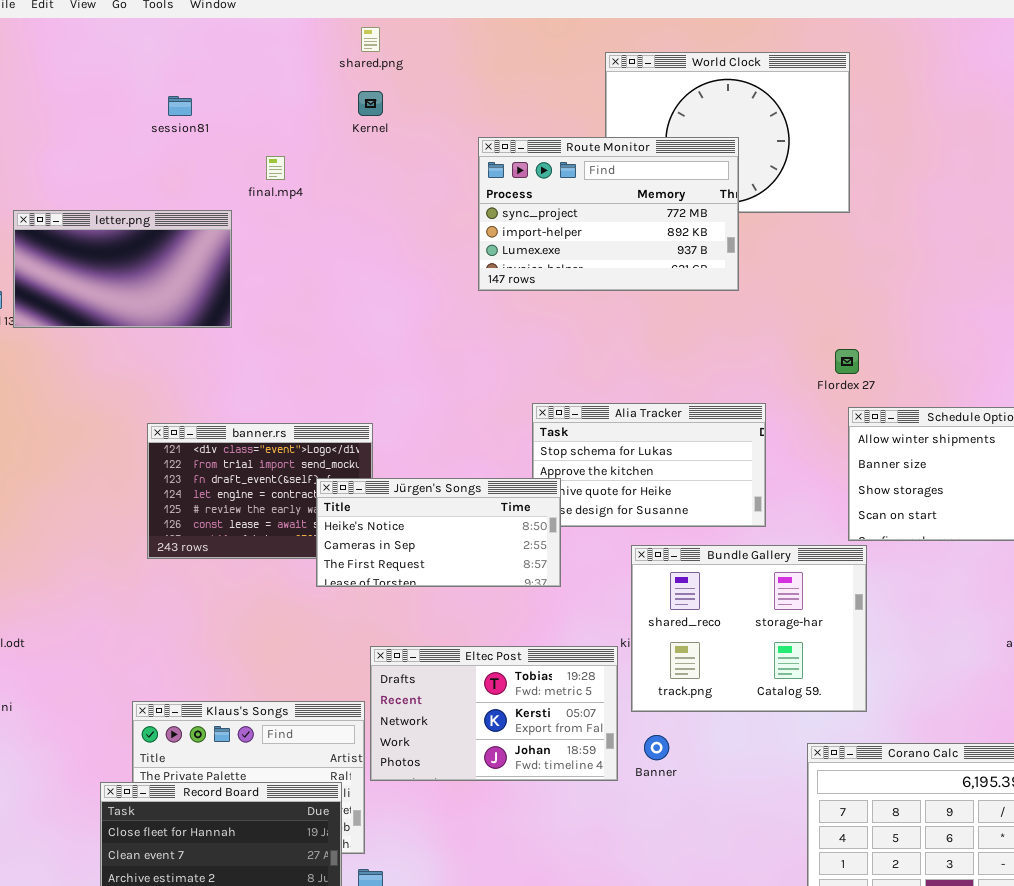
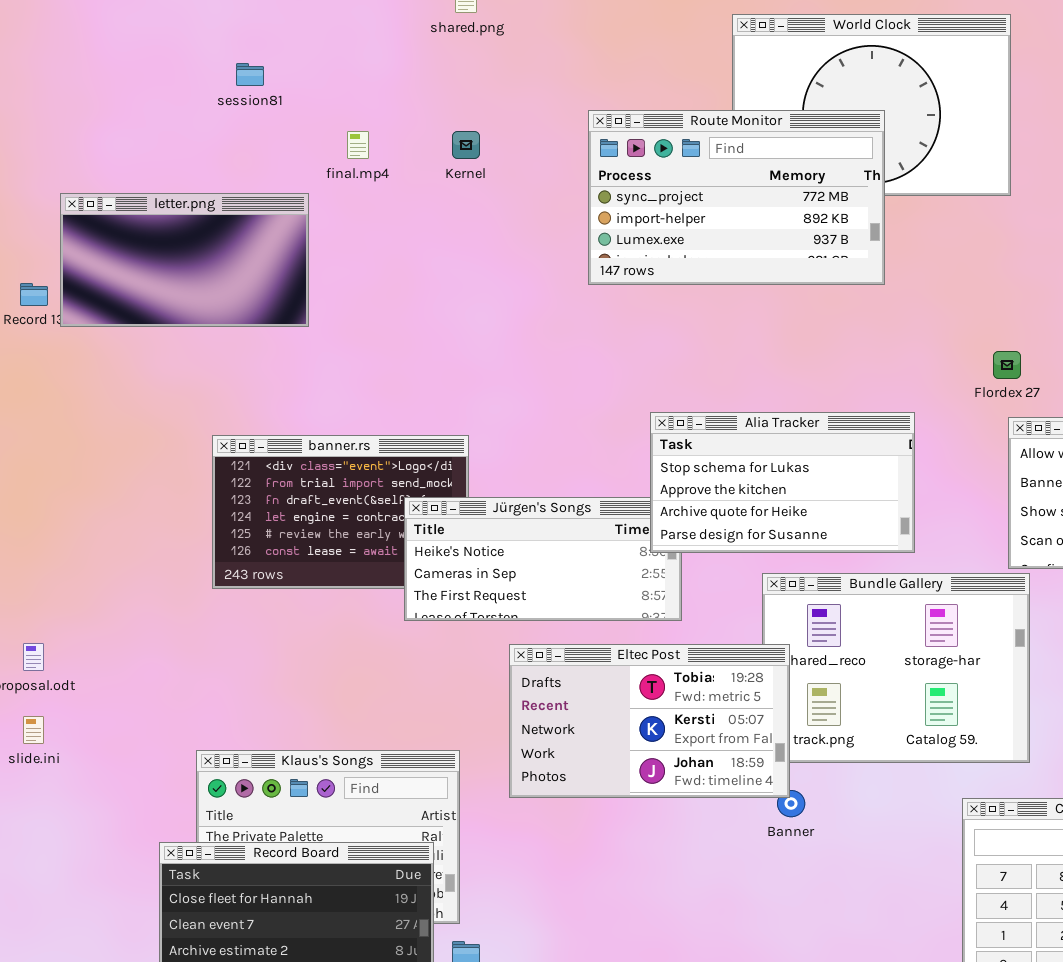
Kernel: [358,91,383,116] -> [452,131,480,159], moved
Alia Tracker: [532,403,766,527] -> [650,412,915,553], raised
Eltec Post: [370,646,618,781] -> [509,644,790,798], moved

